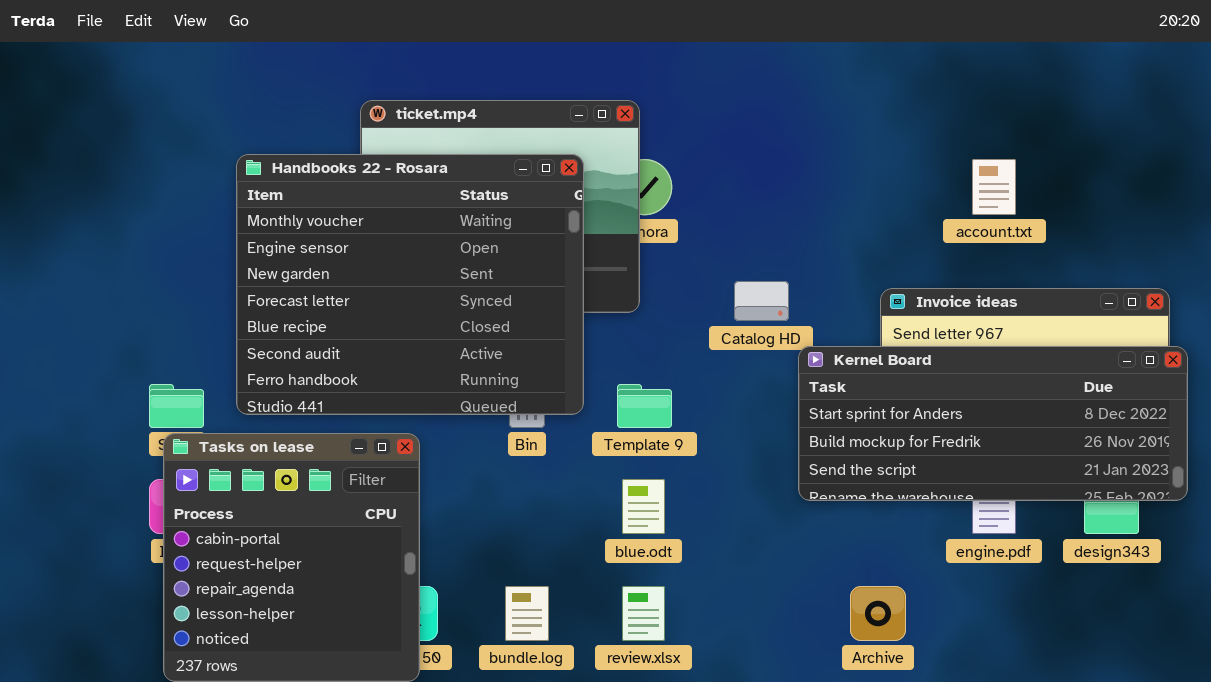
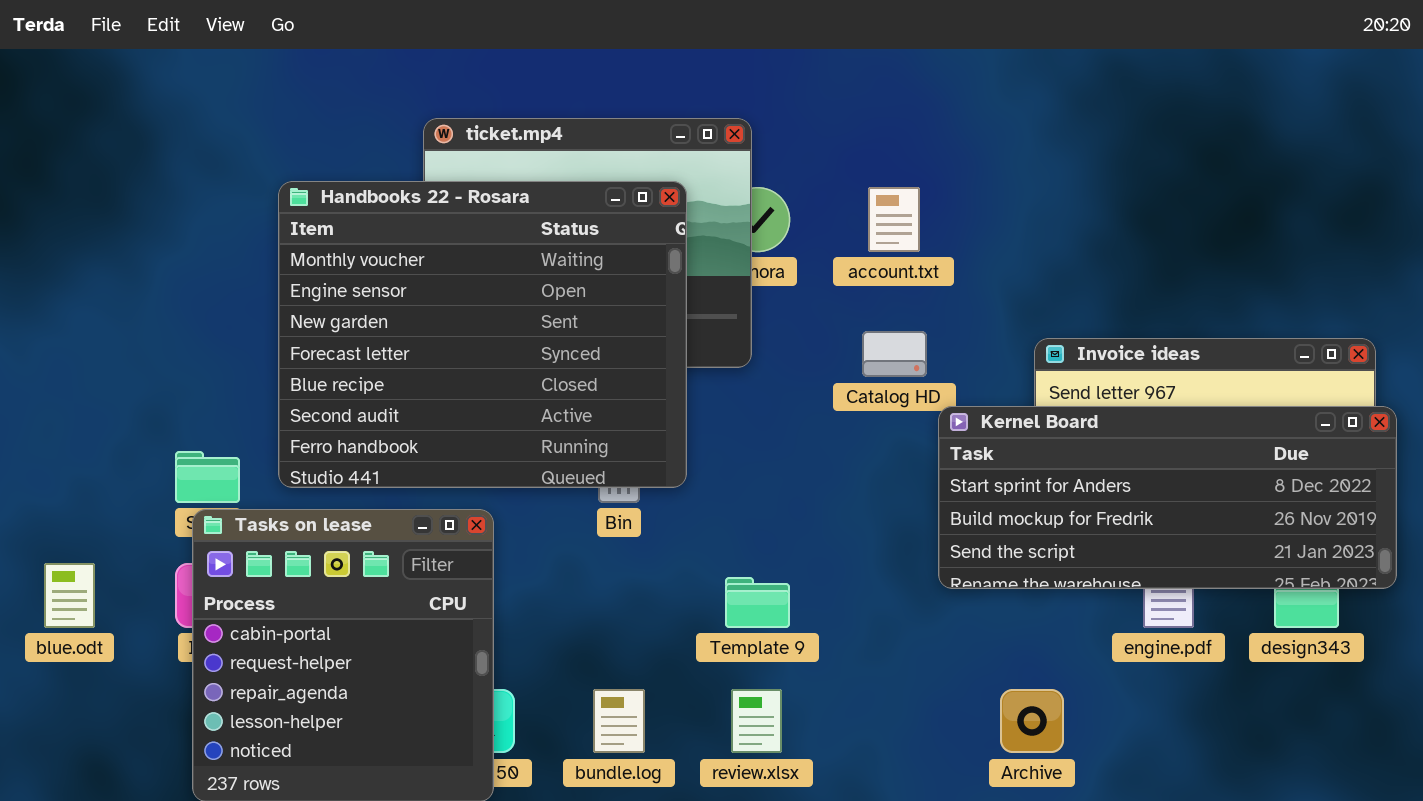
account.txt: [972,159,1016,215] -> [868,187,920,252], moved
Template 9: [617,384,672,428] -> [725,577,790,628], moved
blue.odt: [622,479,665,534] -> [44,563,95,628], moved

